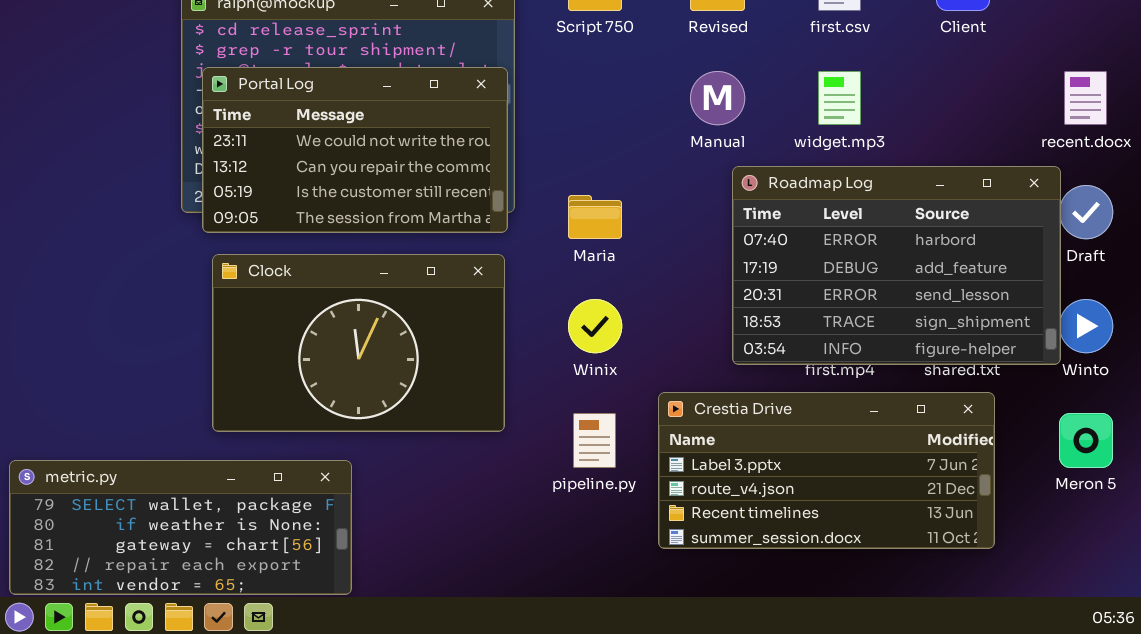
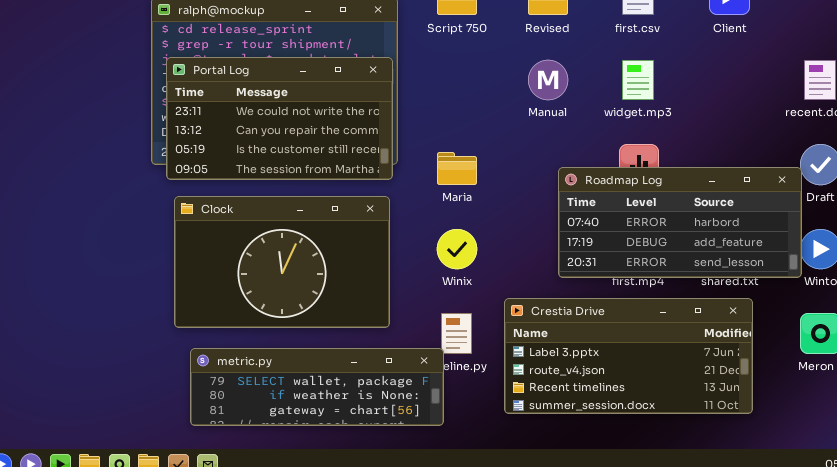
Roadmap Log: [732,166,1061,365] -> [558,167,802,278], resized
metric.py: [9,460,352,595] -> [190,348,444,426], moved, resized

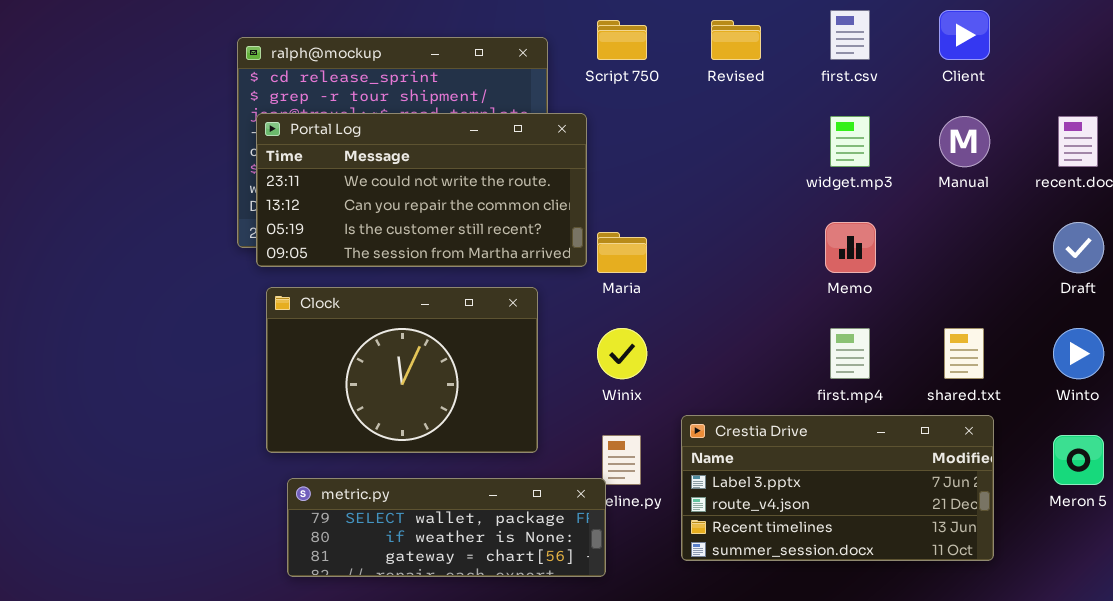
Portal Log: [166,57,393,180] -> [256,113,587,267], resized
Manual: [528,60,568,100] -> [939,116,990,167], moved
Roadmap Log: [558,167,802,278] -> none, closed

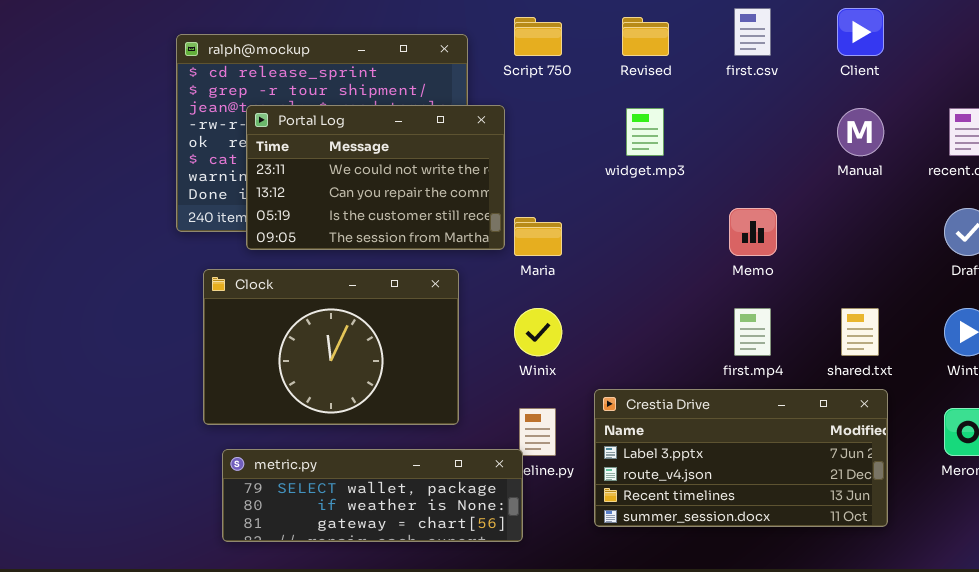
Portal Log: [256,113,587,267] -> [246,105,505,250], resized
widget.mp3: [830,116,870,167] -> [626,108,664,156], moved

